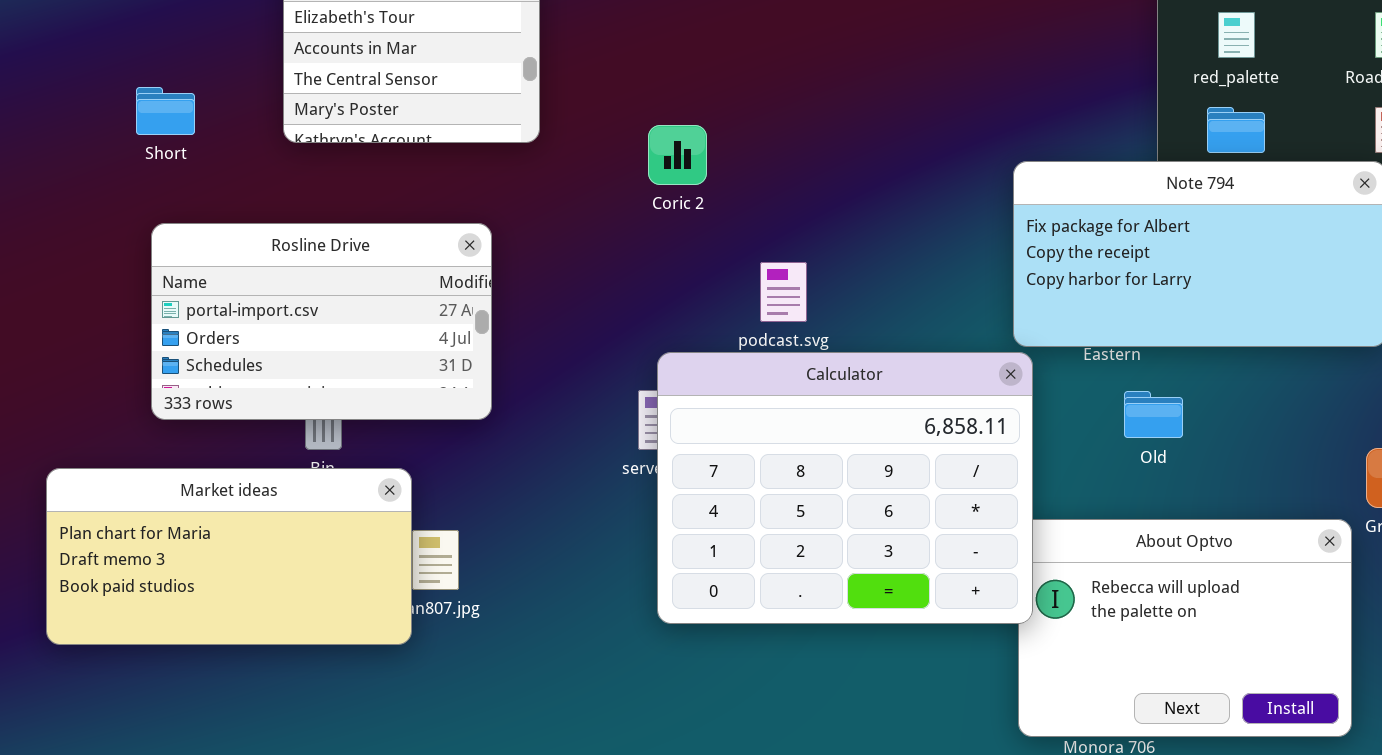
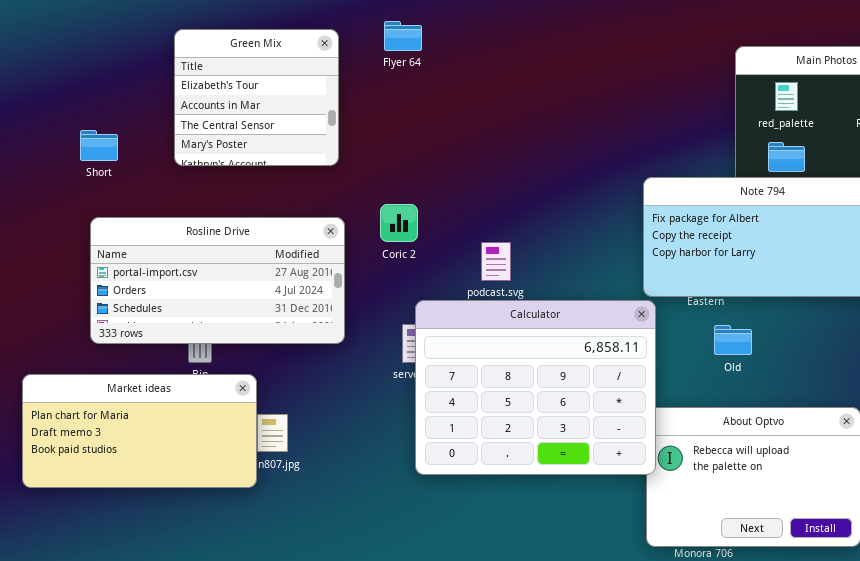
Coric 2: [648,125,707,185] -> [380,204,418,242], moved
Rosline Drive: [151,223,492,420] -> [90,217,345,344], resized

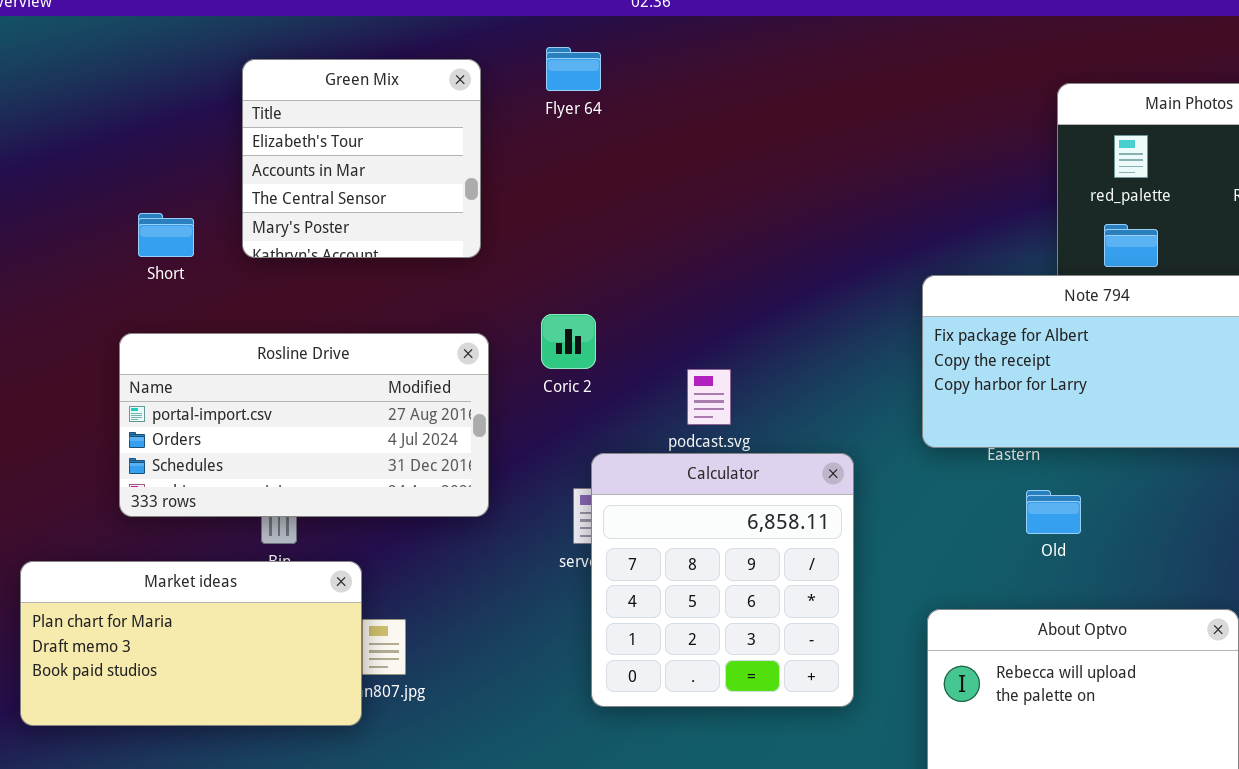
Short: [80,130,118,161] -> [138,213,194,257], moved
Calculator: [415,300,656,475] -> [591,453,854,707], resized

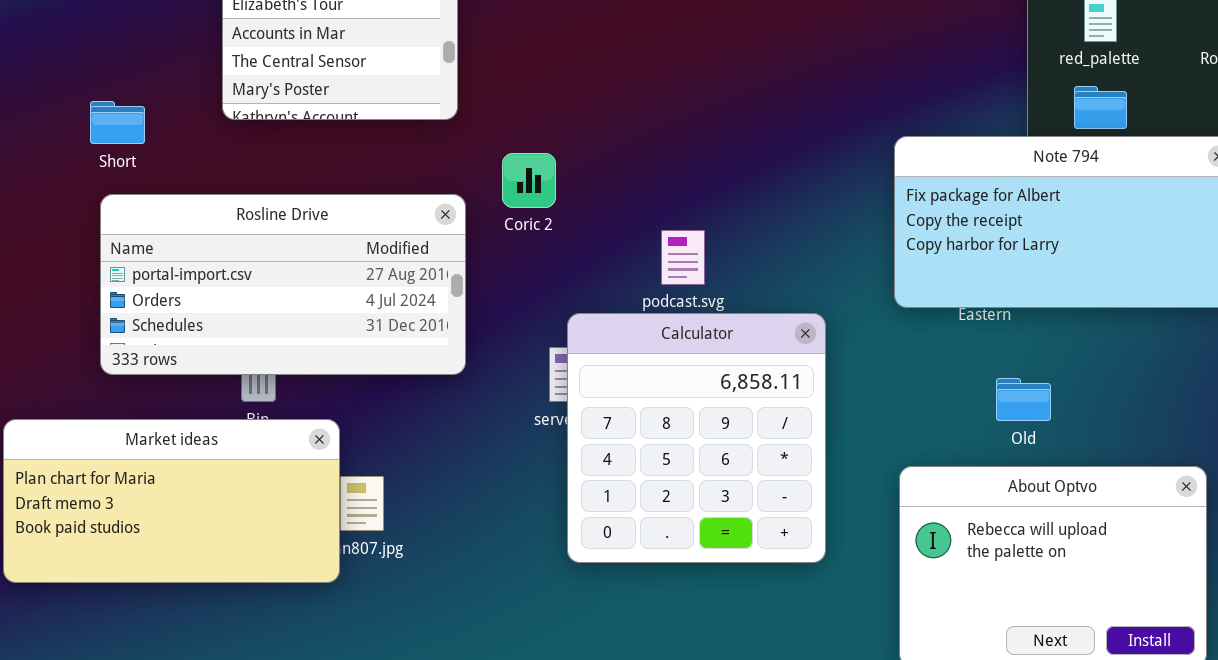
Short: [138,213,194,257] -> [90,101,145,144], moved
Coric 2: [541,314,596,369] -> [502,153,556,208], moved
Old: [1026,490,1081,534] -> [996,378,1051,421], moved

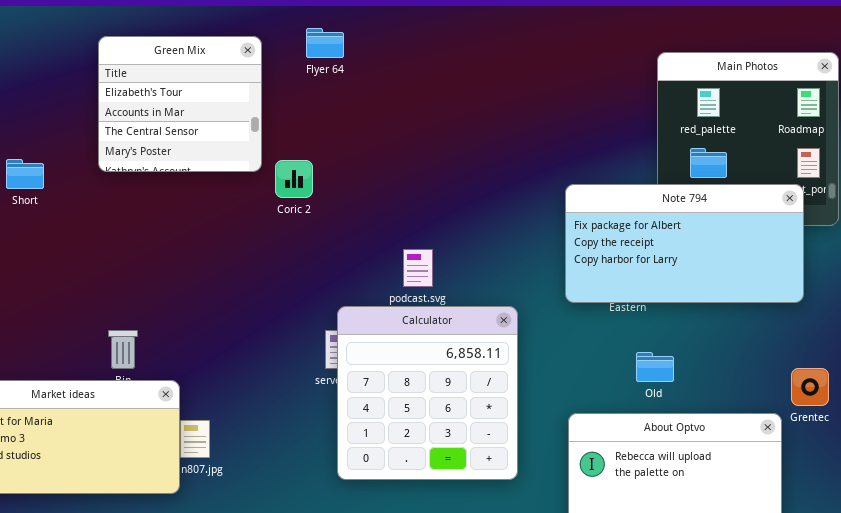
Coric 2: [502,153,556,208] -> [275,160,313,198], moved
Rosline Drive: [100,194,466,375] -> none, closed

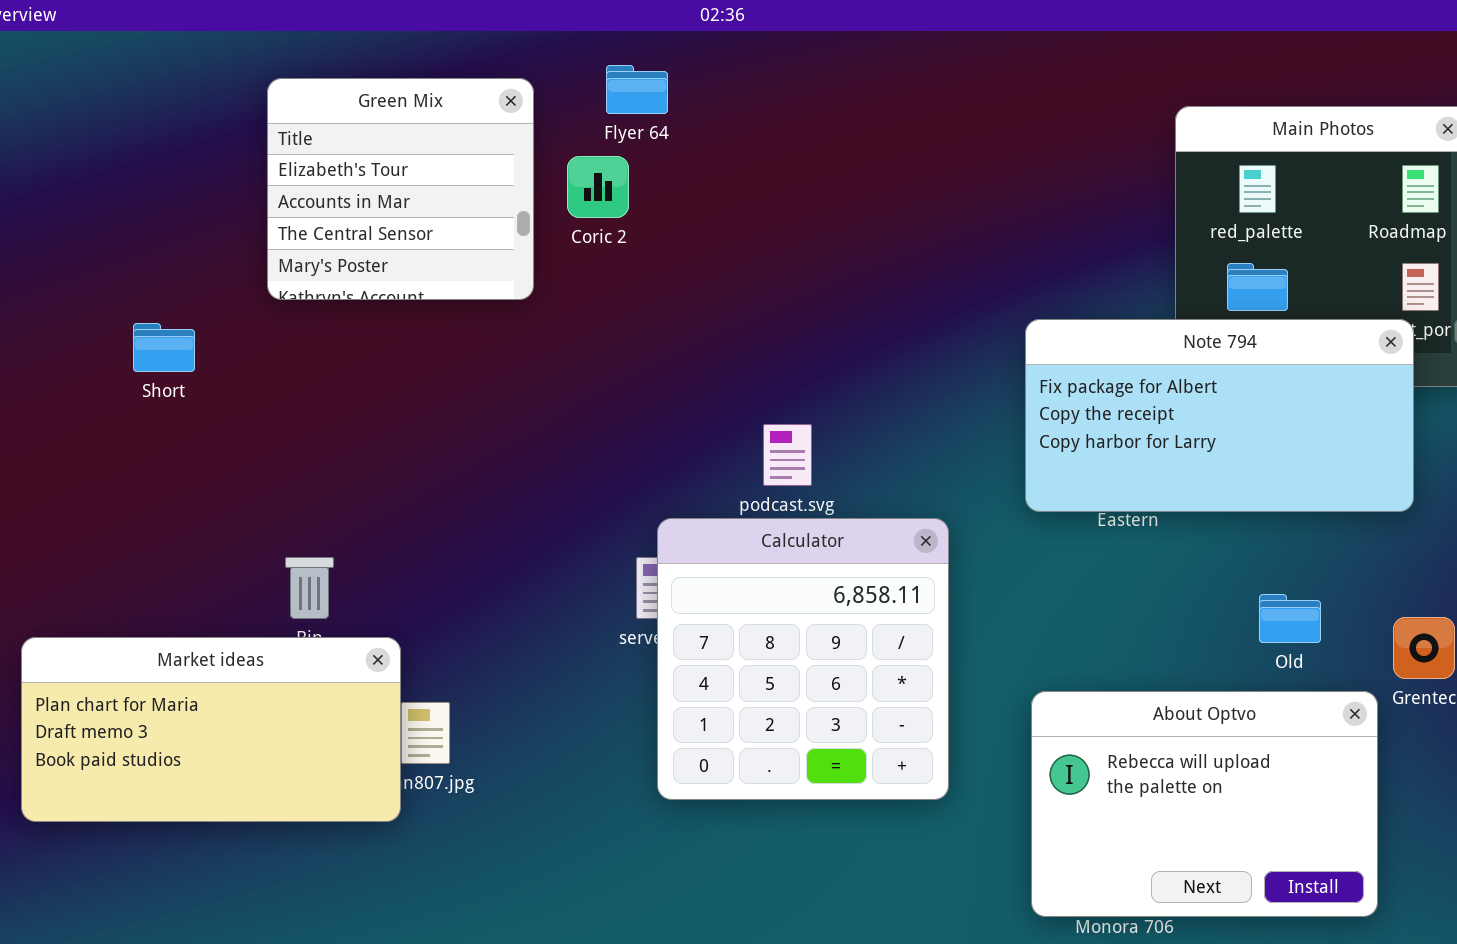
Short: [6,159,44,189] -> [133,323,195,372], moved
Coric 2: [275,160,313,198] -> [567,156,629,218], moved
Old: [636,352,674,382] -> [1259,594,1321,643], moved

